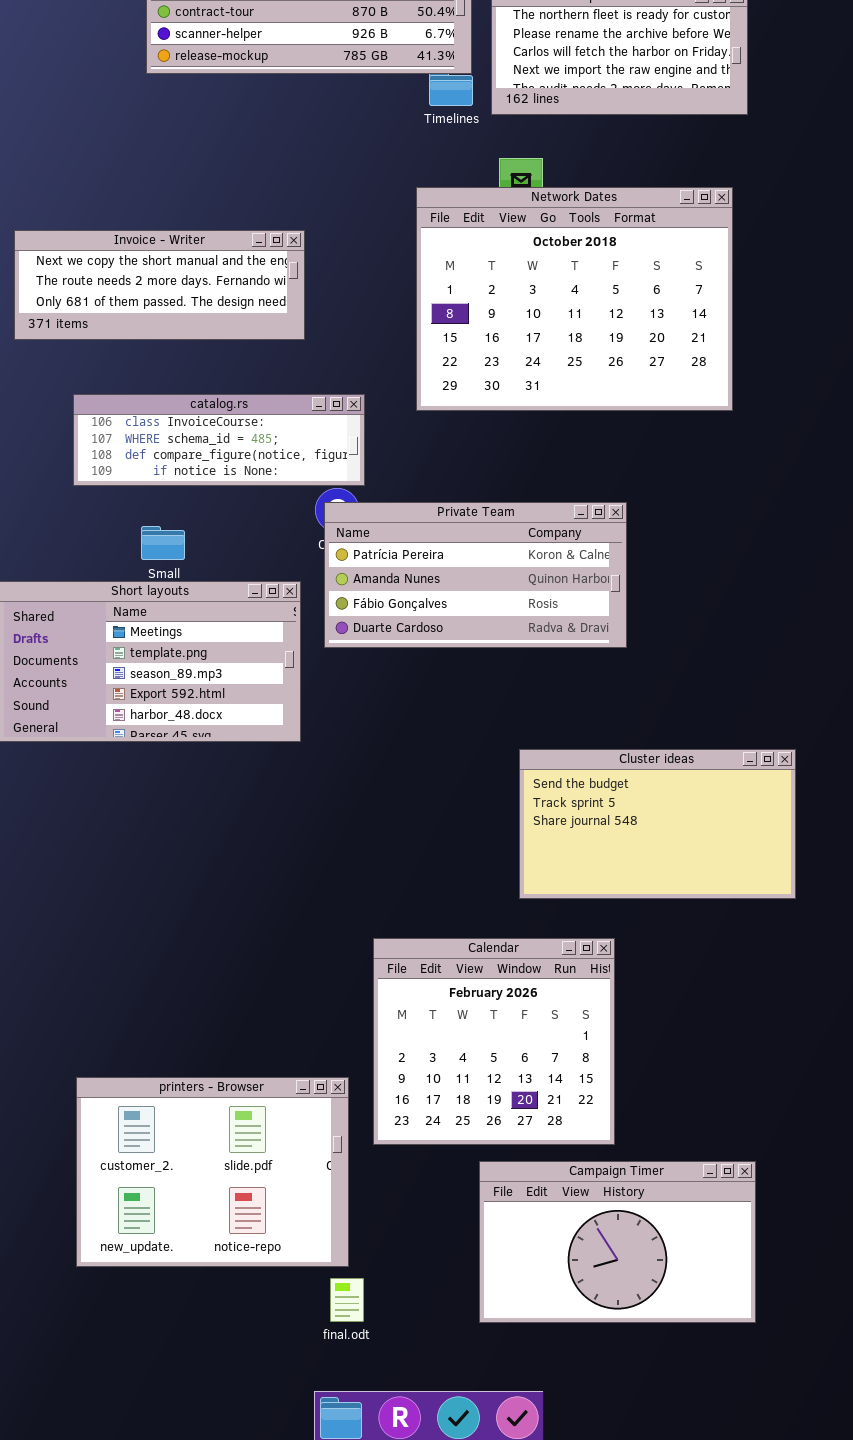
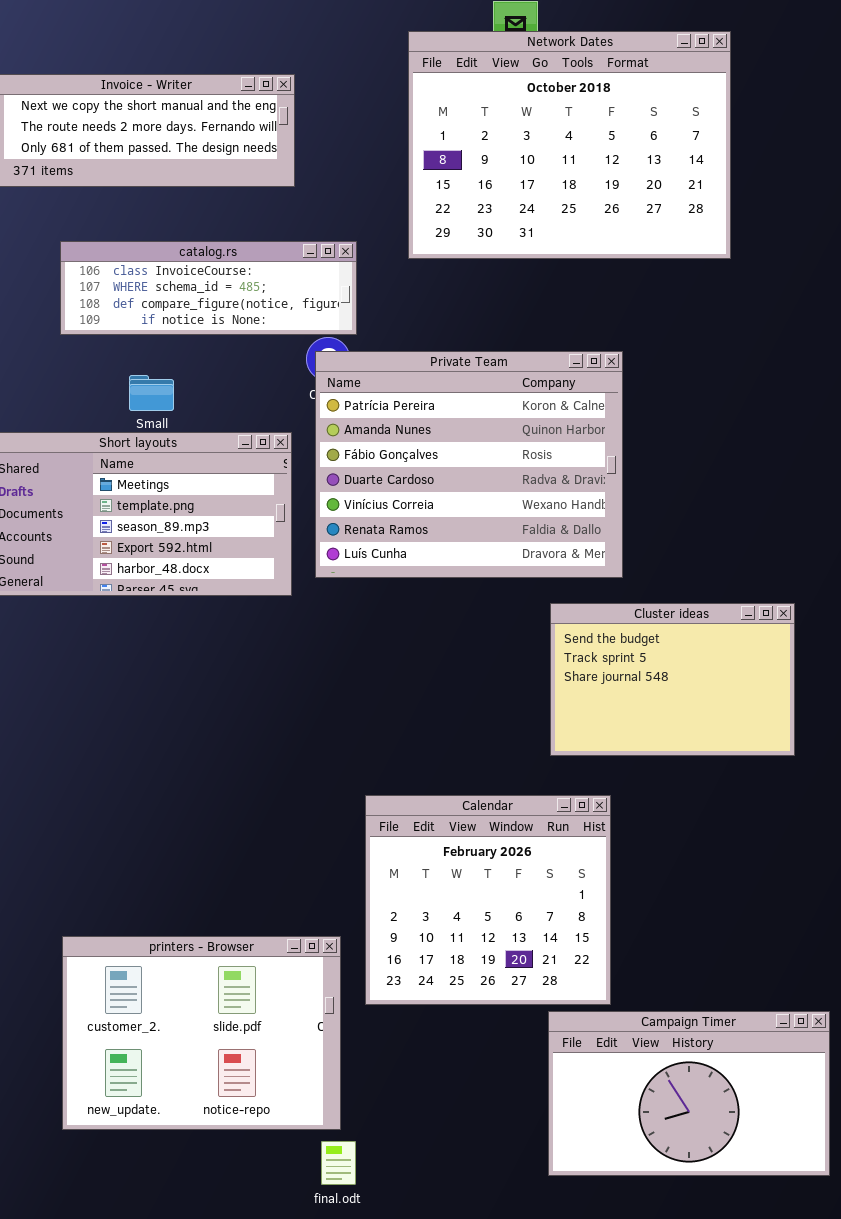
Private Team: [324,502,627,648] -> [315,351,623,578], resized
Cluster ideas: [519,749,796,899] -> [550,603,795,756], resized
Campaign Timer: [479,1161,756,1323] -> [548,1011,830,1176], moved

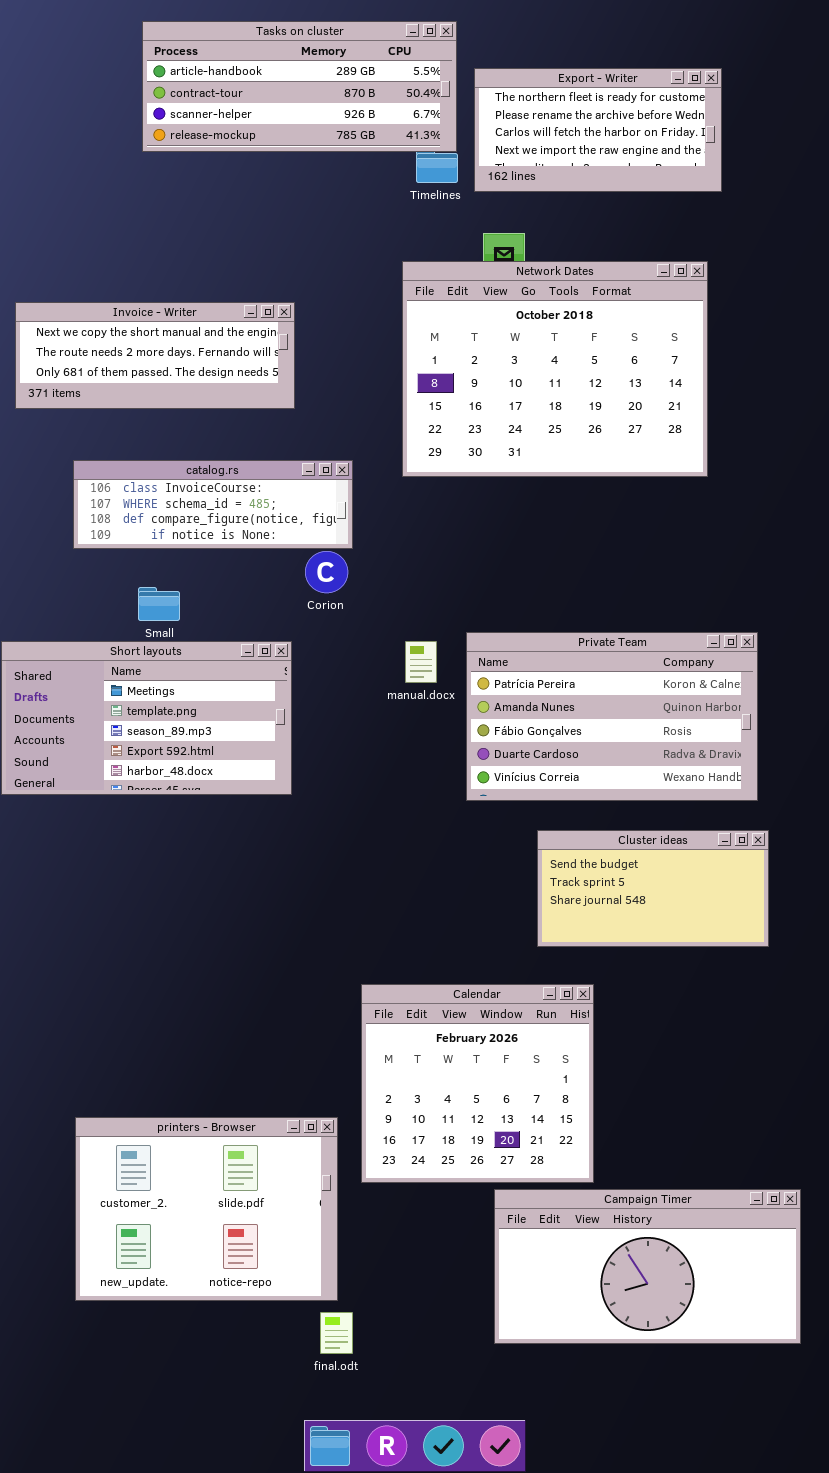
Private Team: [315,351,623,578] -> [466,632,758,801], moved, resized
Cluster ideas: [550,603,795,756] -> [537,830,769,947], resized
Campaign Timer: [548,1011,830,1176] -> [494,1189,801,1344], resized

